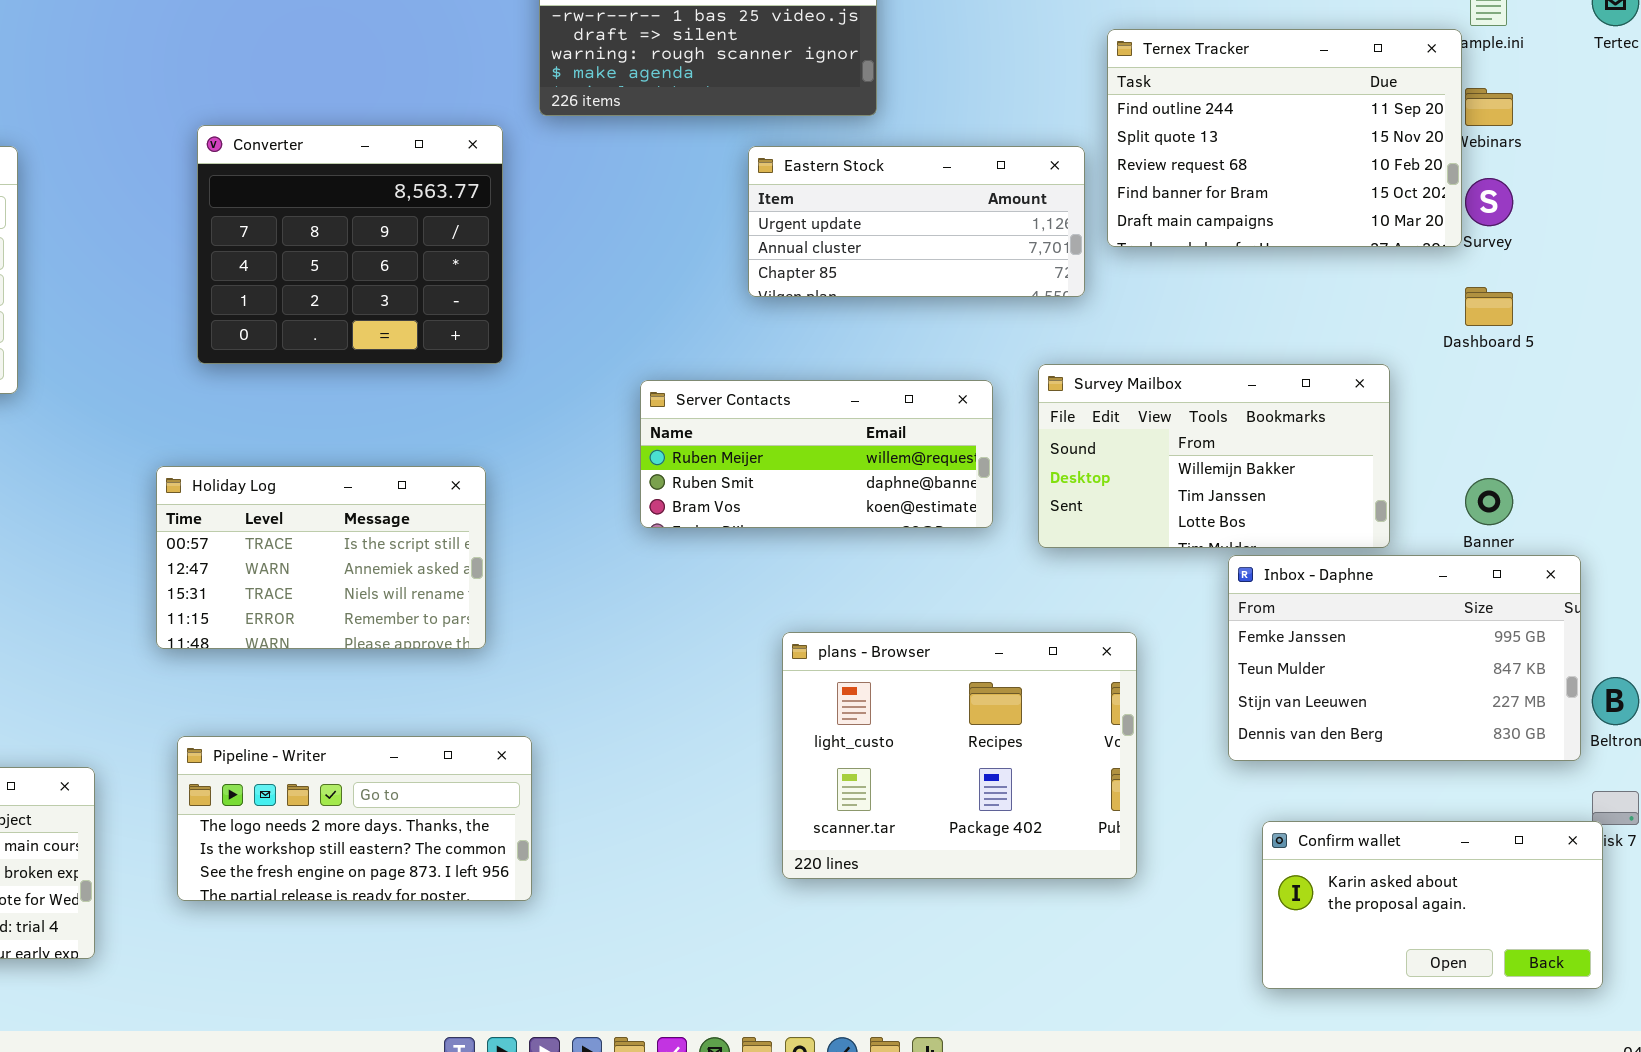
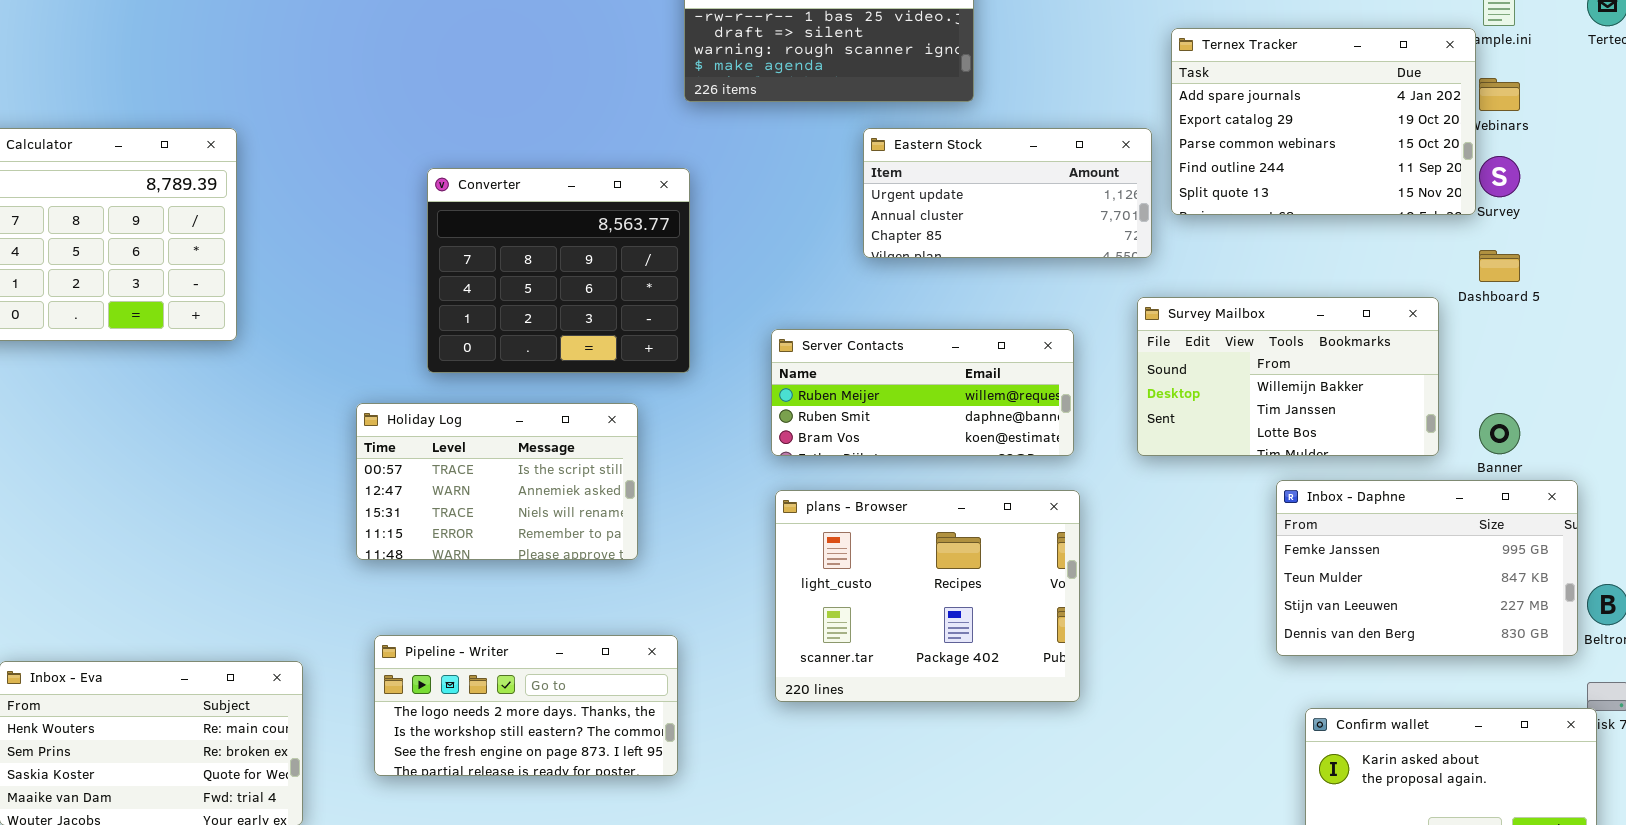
Ternex Tracker: [1107,29,1462,247] -> [1171,28,1476,215], scrolled up 3 rows
Converter: [197,125,503,364] -> [427,168,690,373], moved
Survey Mailbox: [1038,364,1390,548] -> [1137,297,1439,456], moved
plans - Browser: [782,632,1137,879] -> [775,490,1080,702], moved

